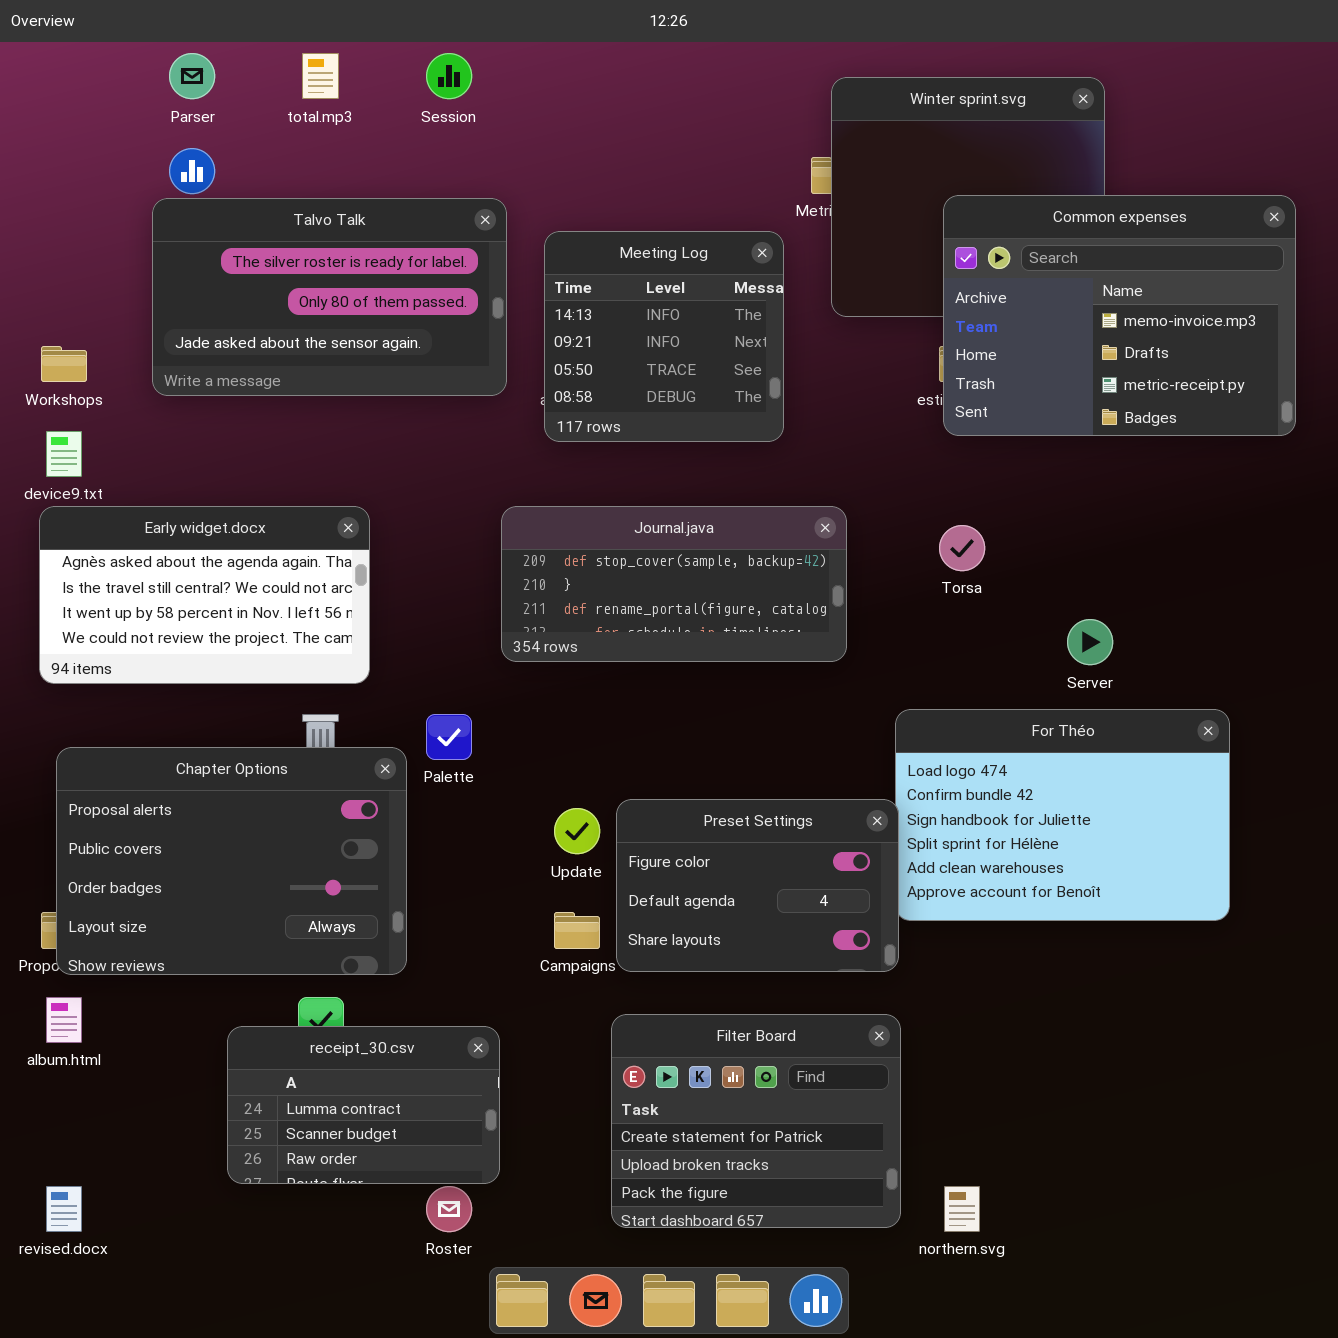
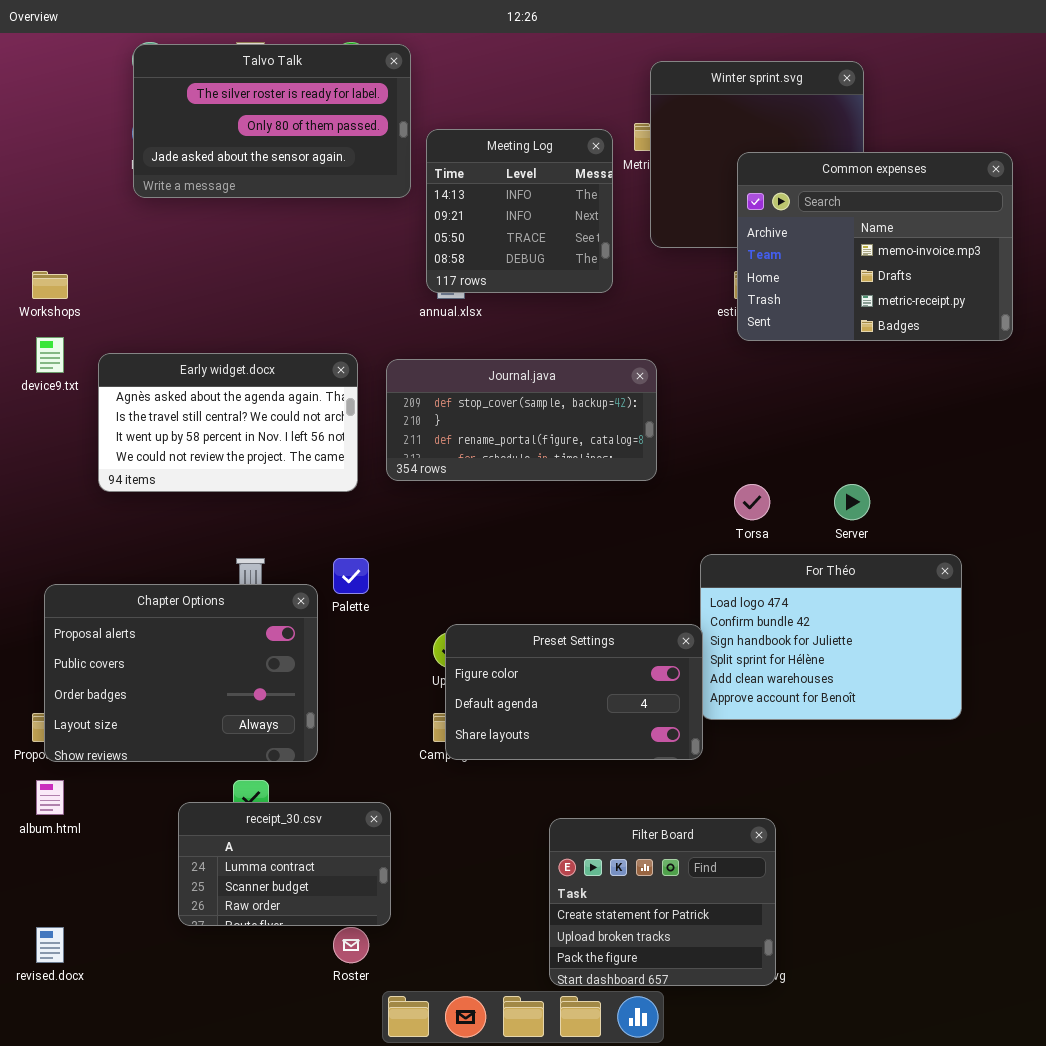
Talvo Talk: [152,198,507,396] -> [133,44,411,198], moved
Meeting Log: [544,231,784,442] -> [426,129,613,293], moved
Early widget.docx: [39,506,370,684] -> [98,353,358,492], moved
Journal.java: [501,506,847,662] -> [386,359,657,481], moved
Torsa: [939,525,985,571] -> [734,484,770,520], moved
Preset Settings: [616,799,899,972] -> [445,624,703,760], resized
Filter Board: [611,1014,901,1228] -> [549,818,776,986], moved

